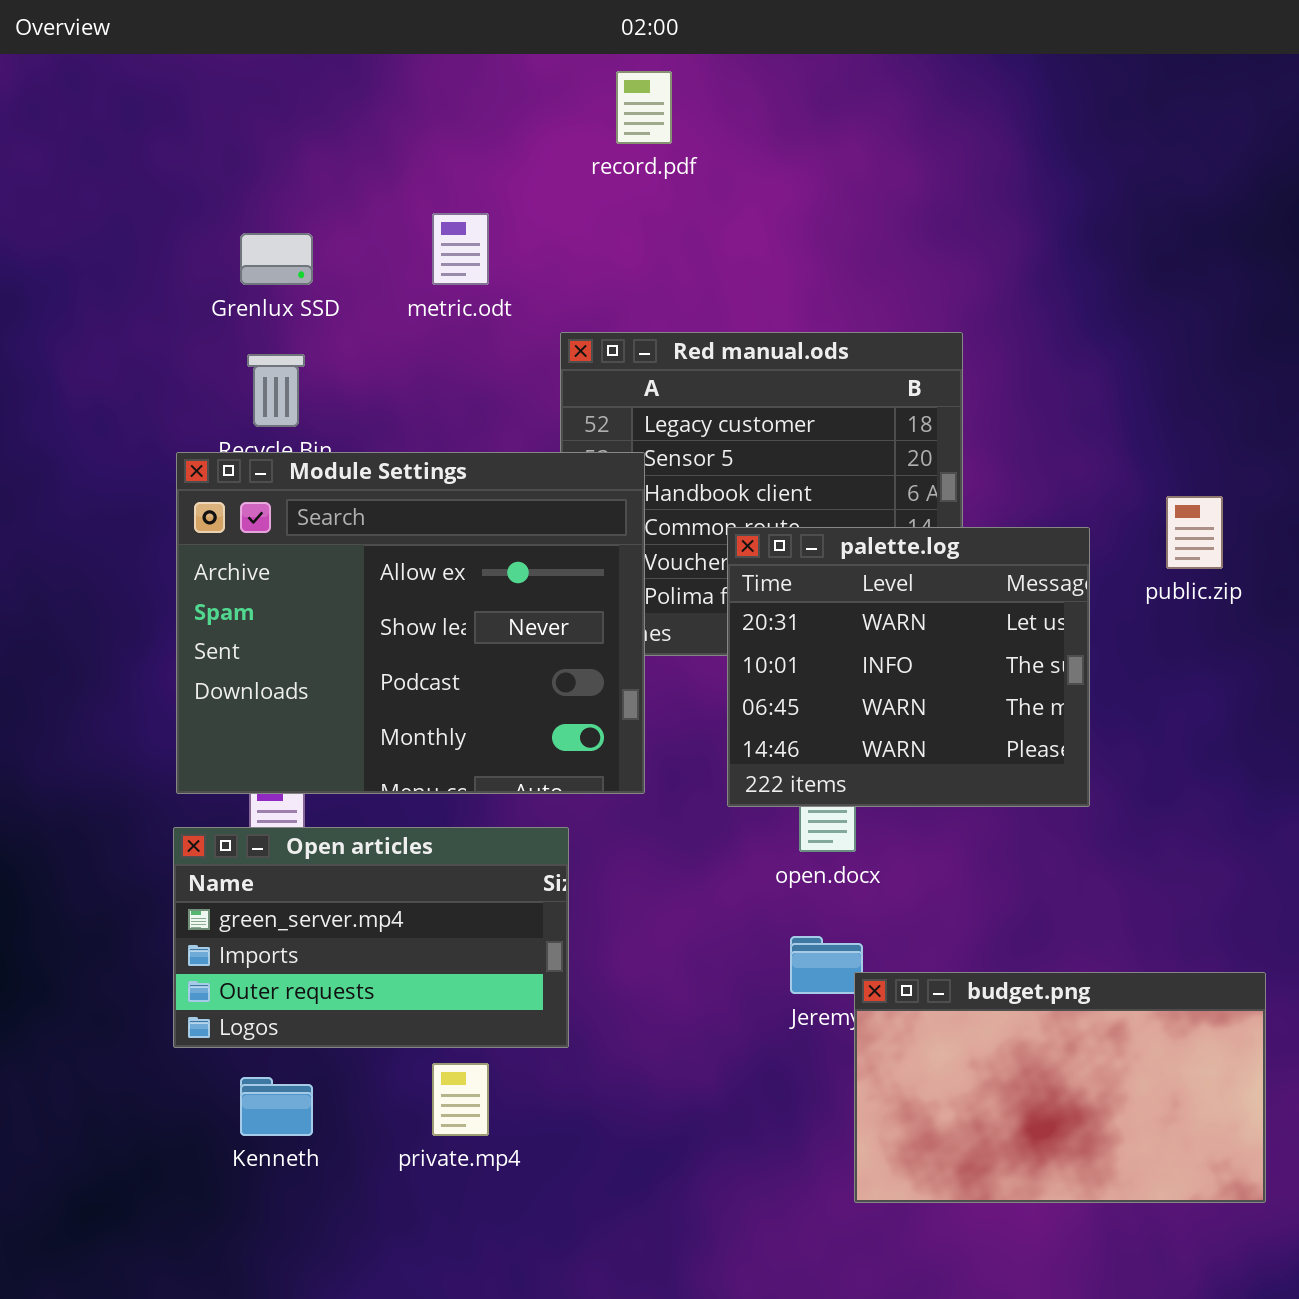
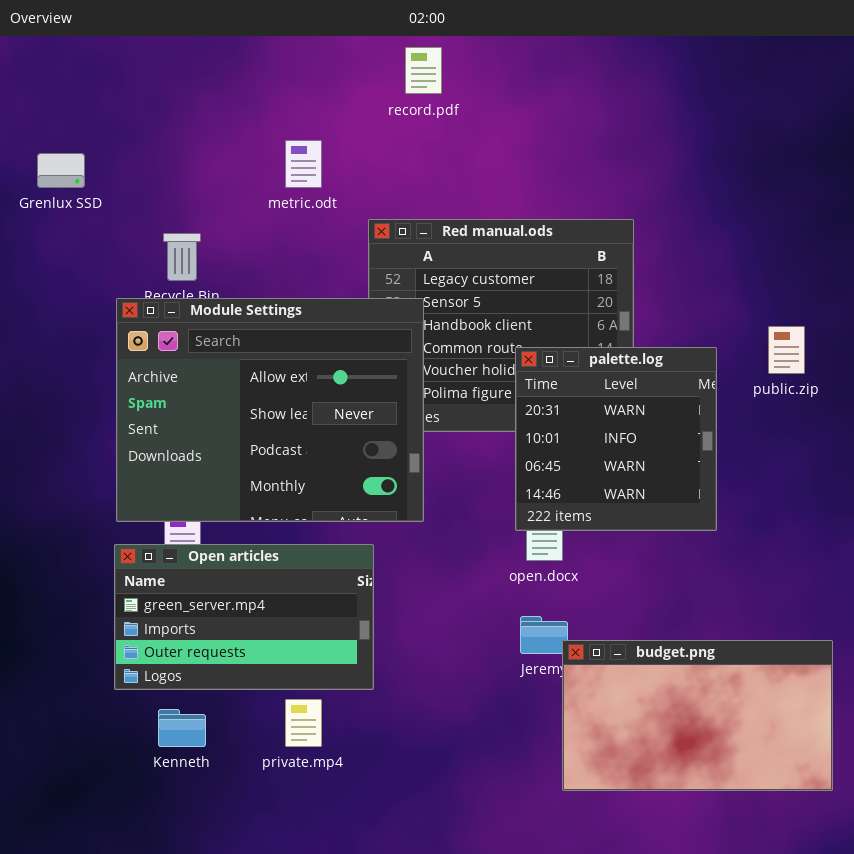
Grenlux SSD: [240,233,313,285] -> [37,153,85,188], moved
palette.log: [727,527,1090,807] -> [515,347,717,531], resized

